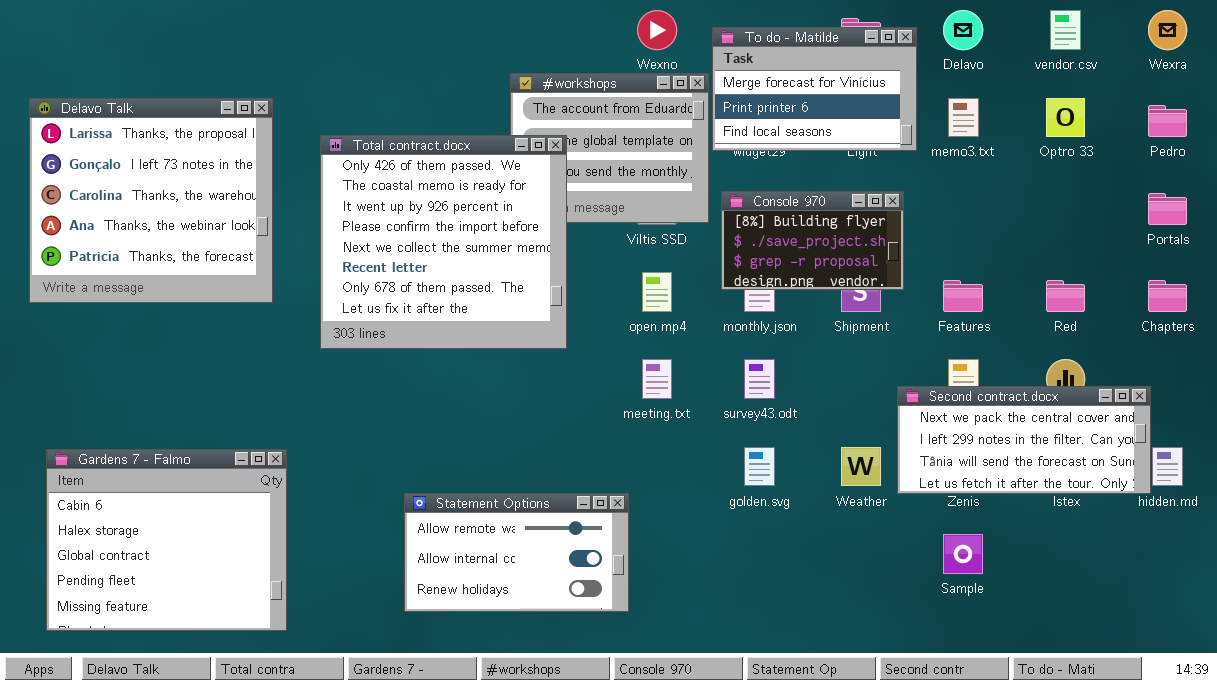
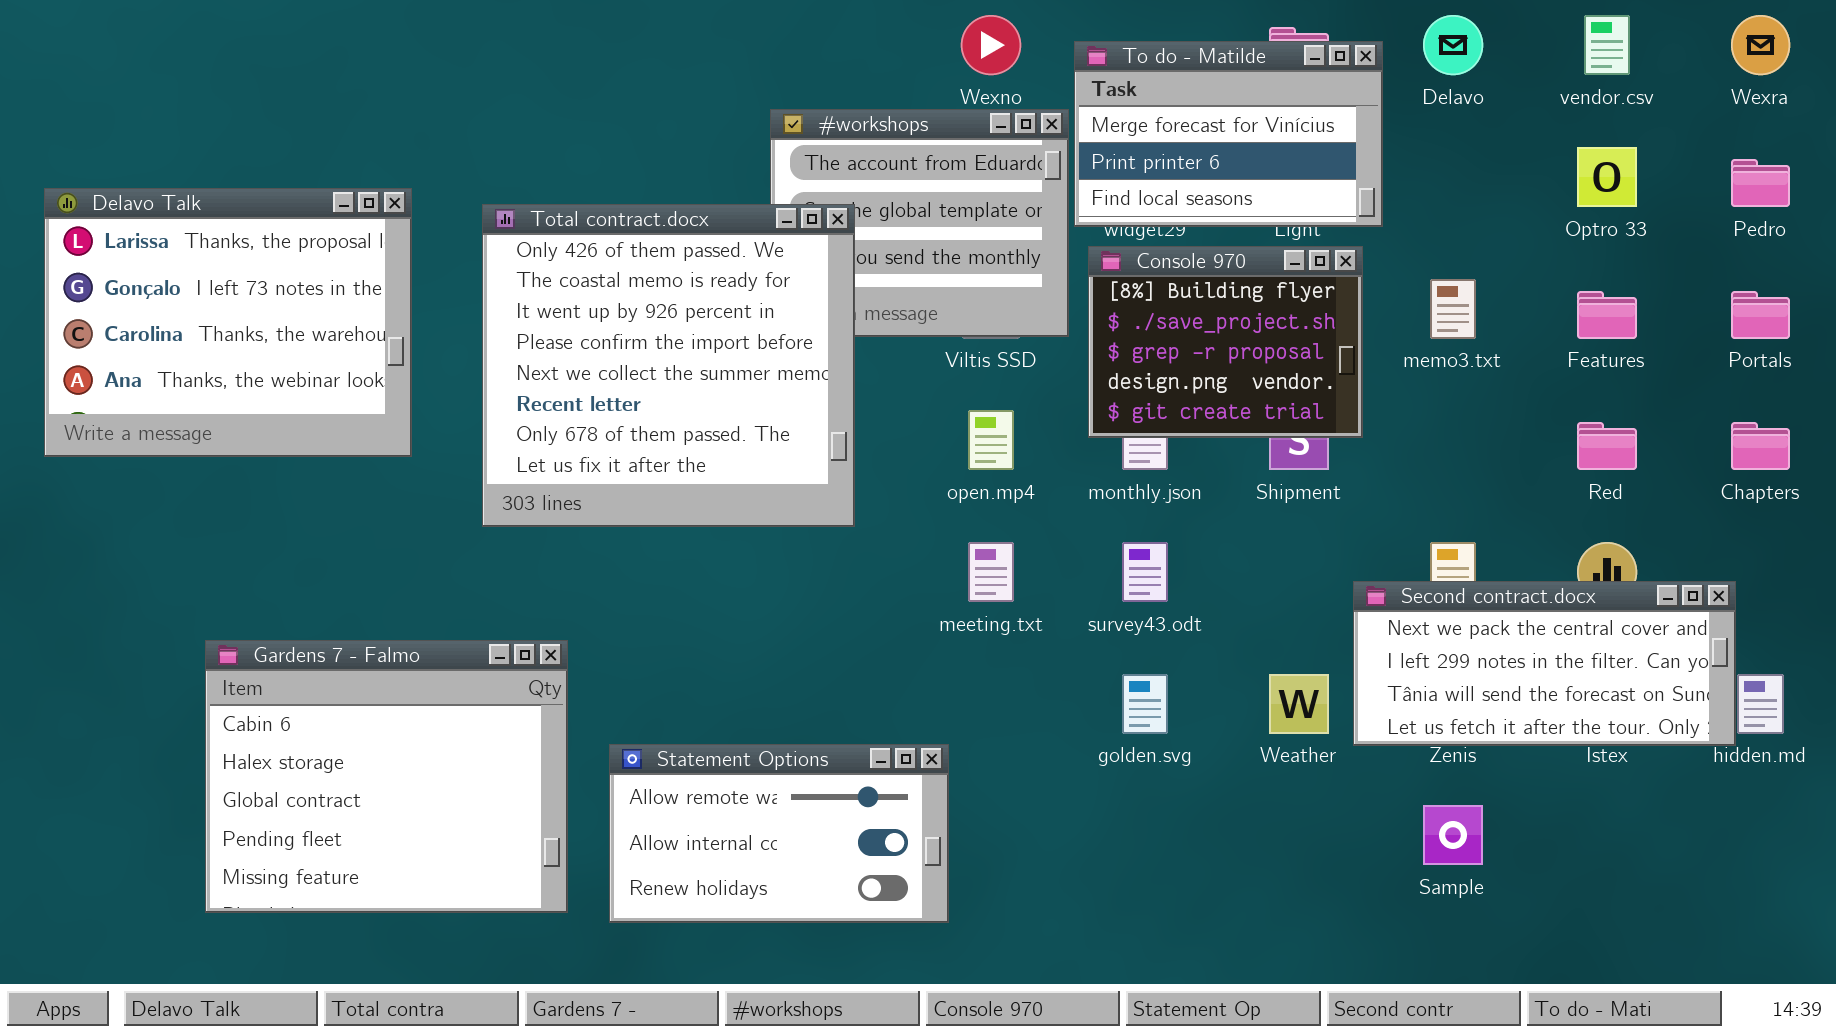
Delavo Talk: [29,98,273,303] -> [44,188,412,457], resized
memo3.txt: [948,98,979,137] -> [1430,279,1476,339], moved
Console 970: [721,191,904,290] -> [1088,246,1363,438], resized
Features: [943,280,983,312] -> [1577,291,1637,339], moved
Gardens 7 - Falmo: [46,449,287,631] -> [205,640,568,913], moved

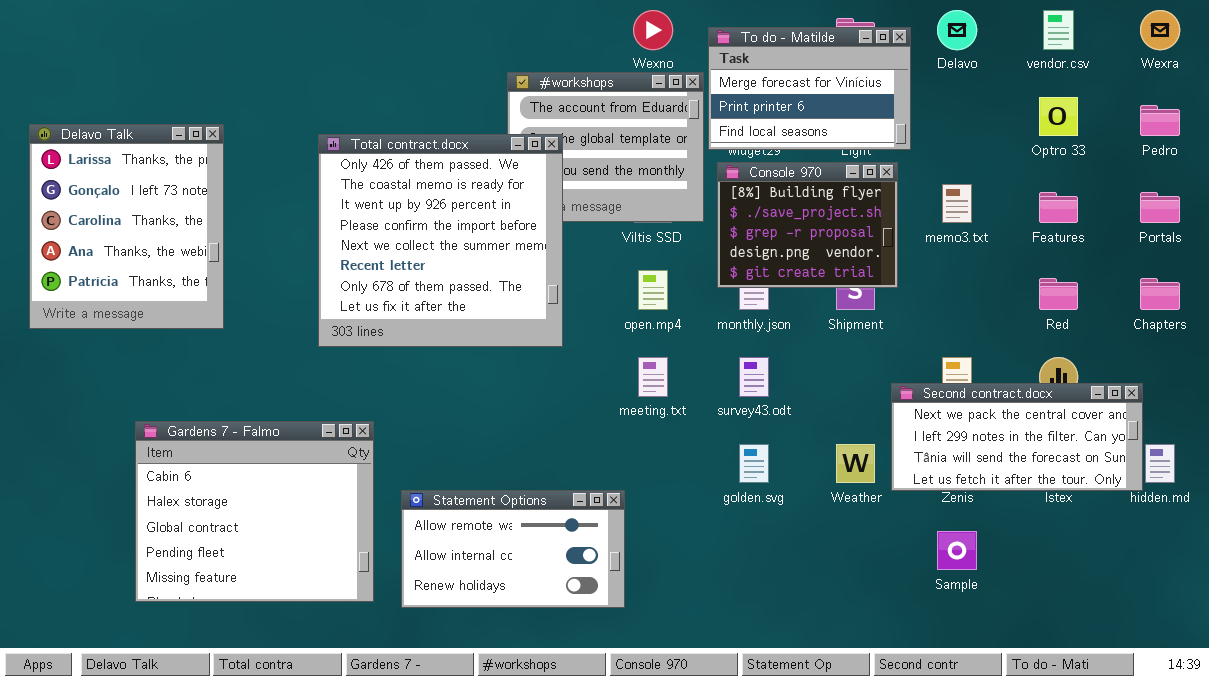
Delavo Talk: [44,188,412,457] -> [29,124,224,329], resized

